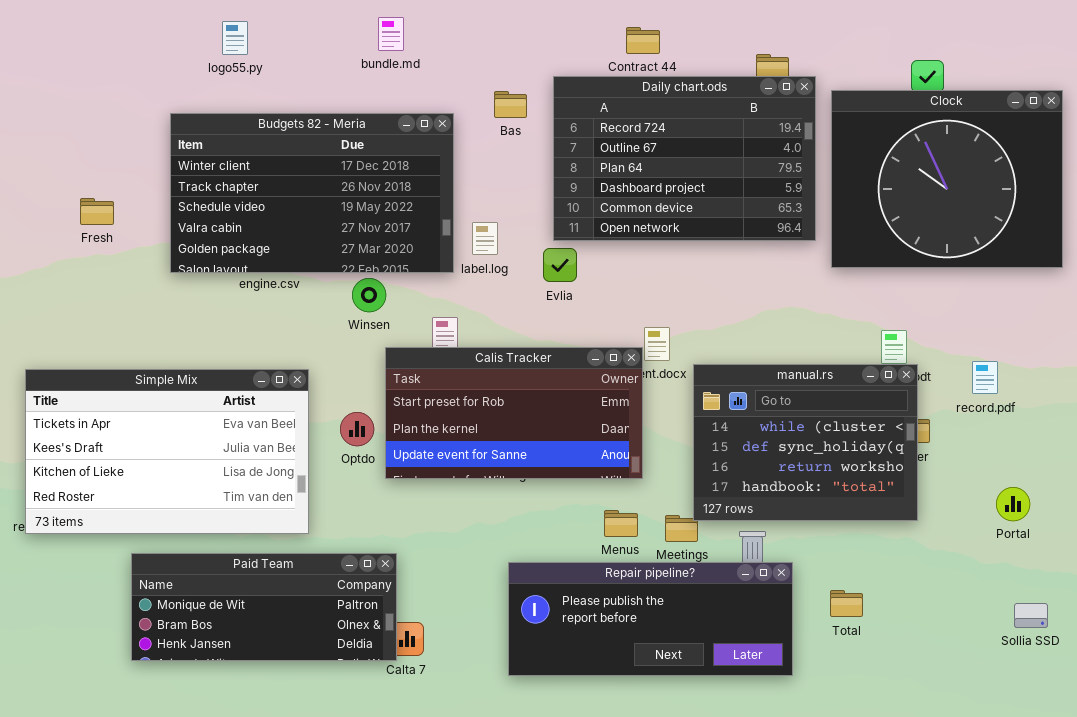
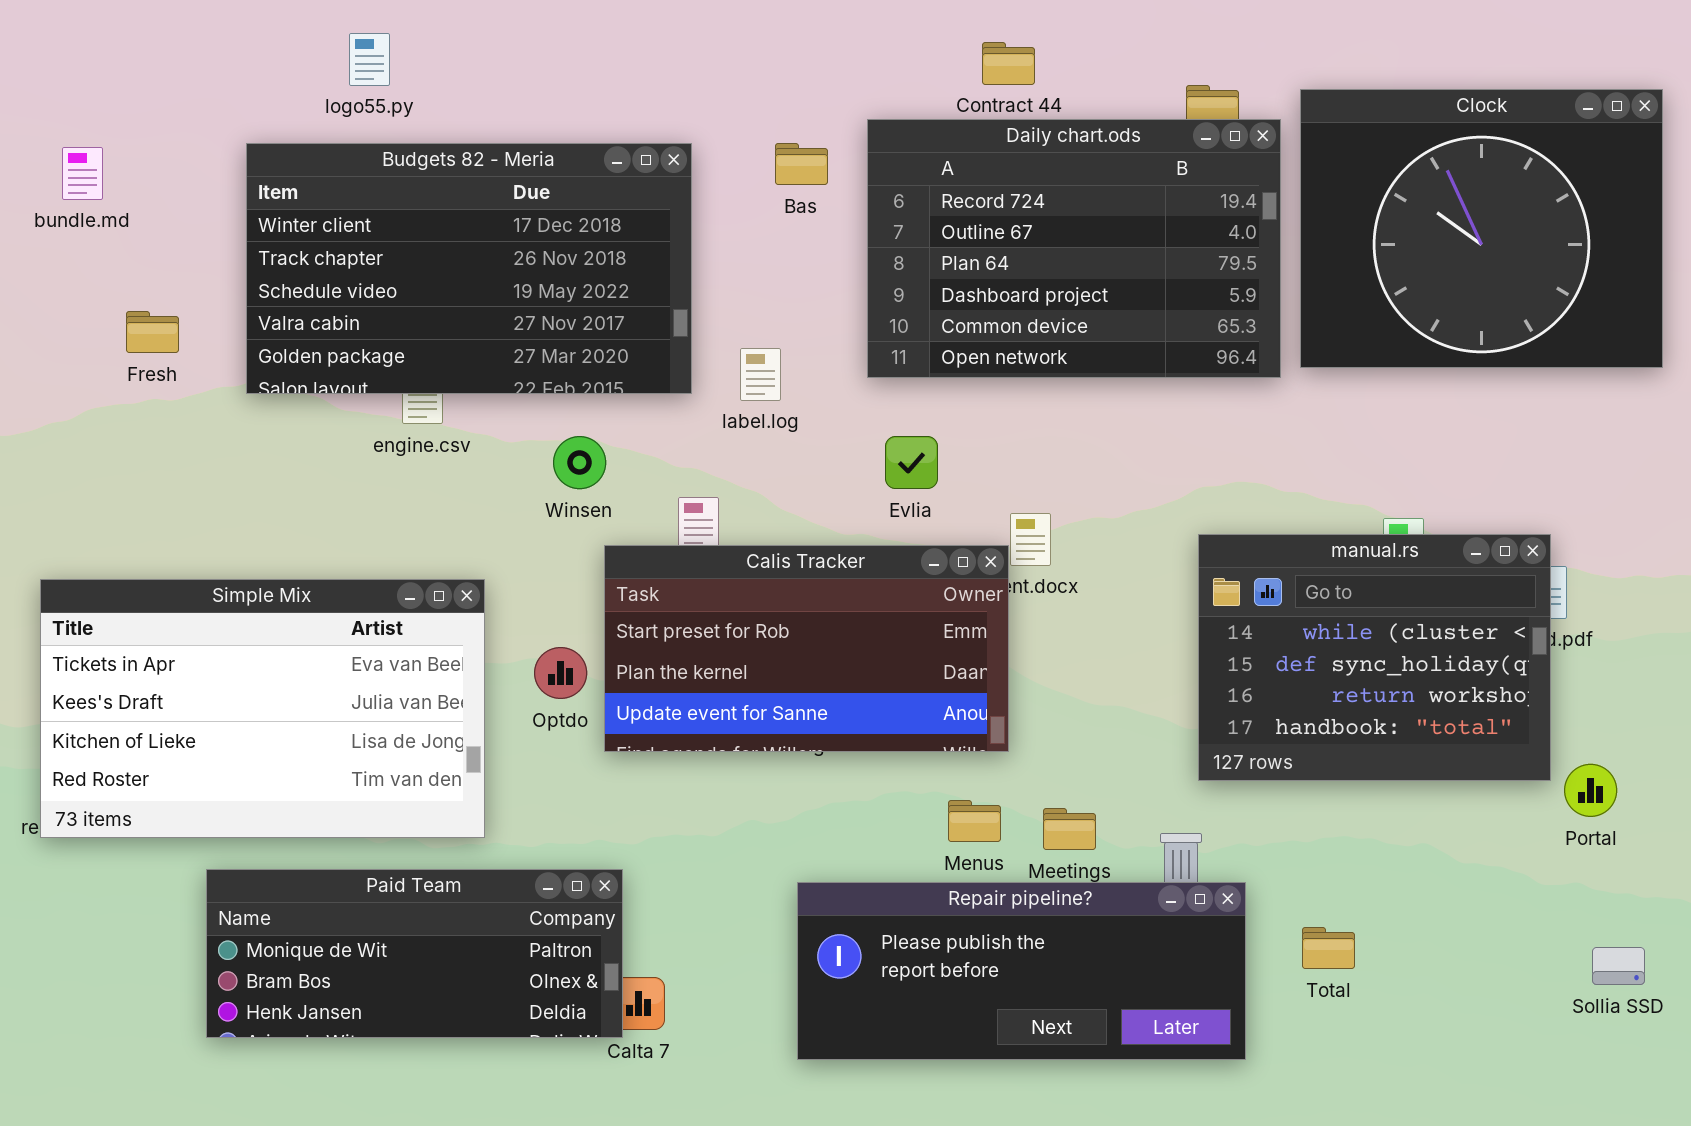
bundle.md: [378,17,404,51] -> [62,147,103,200], moved
Clock: [831,90,1063,268] -> [1300,89,1663,368], moved
Budgets 82 - Meria: [170,113,454,273] -> [246,143,692,394], moved
Evlia: [543,248,577,282] -> [885,436,938,489], moved
manual.rs: [693,364,918,521] -> [1198,534,1551,781], moved

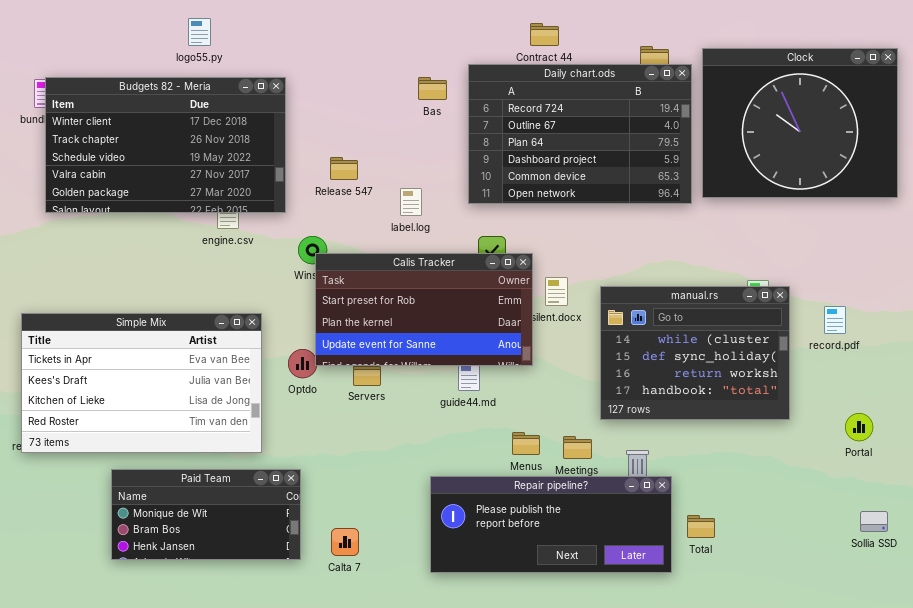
Budgets 82 - Meria: [246,143,692,394] -> [45,77,286,213], moved
manual.rs: [1198,534,1551,781] -> [600,286,790,420], moved
Calis Tracker: [604,545,1009,752] -> [315,253,533,366], moved
Paid Team: [206,869,623,1038] -> [111,469,301,560], resized
Total: [1302,927,1355,969] -> [687,515,715,538], moved

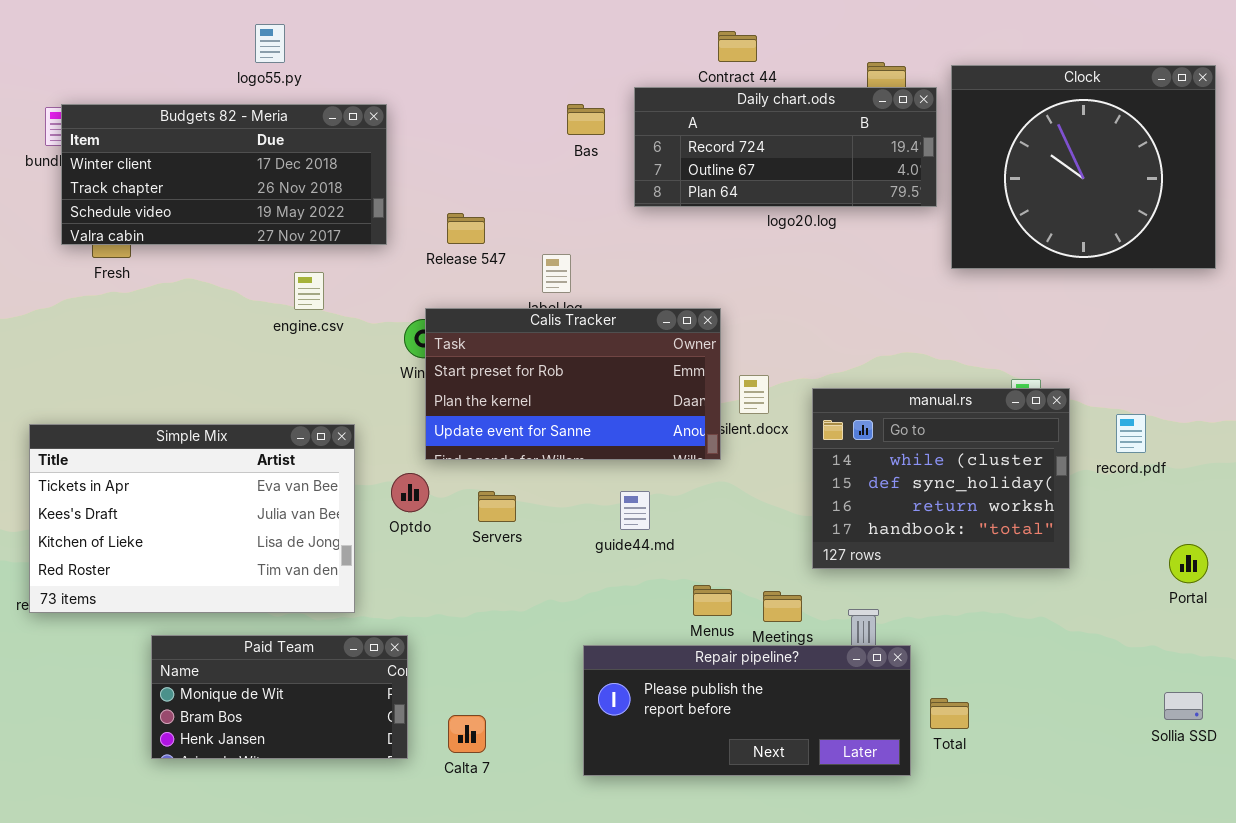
Daily chart.ods: [468,64,692,204] -> [634,87,937,207], resized
Budgets 82 - Meria: [45,77,286,213] -> [61,104,387,245], resized
Calis Tracker: [315,253,533,366] -> [425,308,721,460], moved
Portal: [845,413,873,441] -> [1169,544,1208,583], moved

